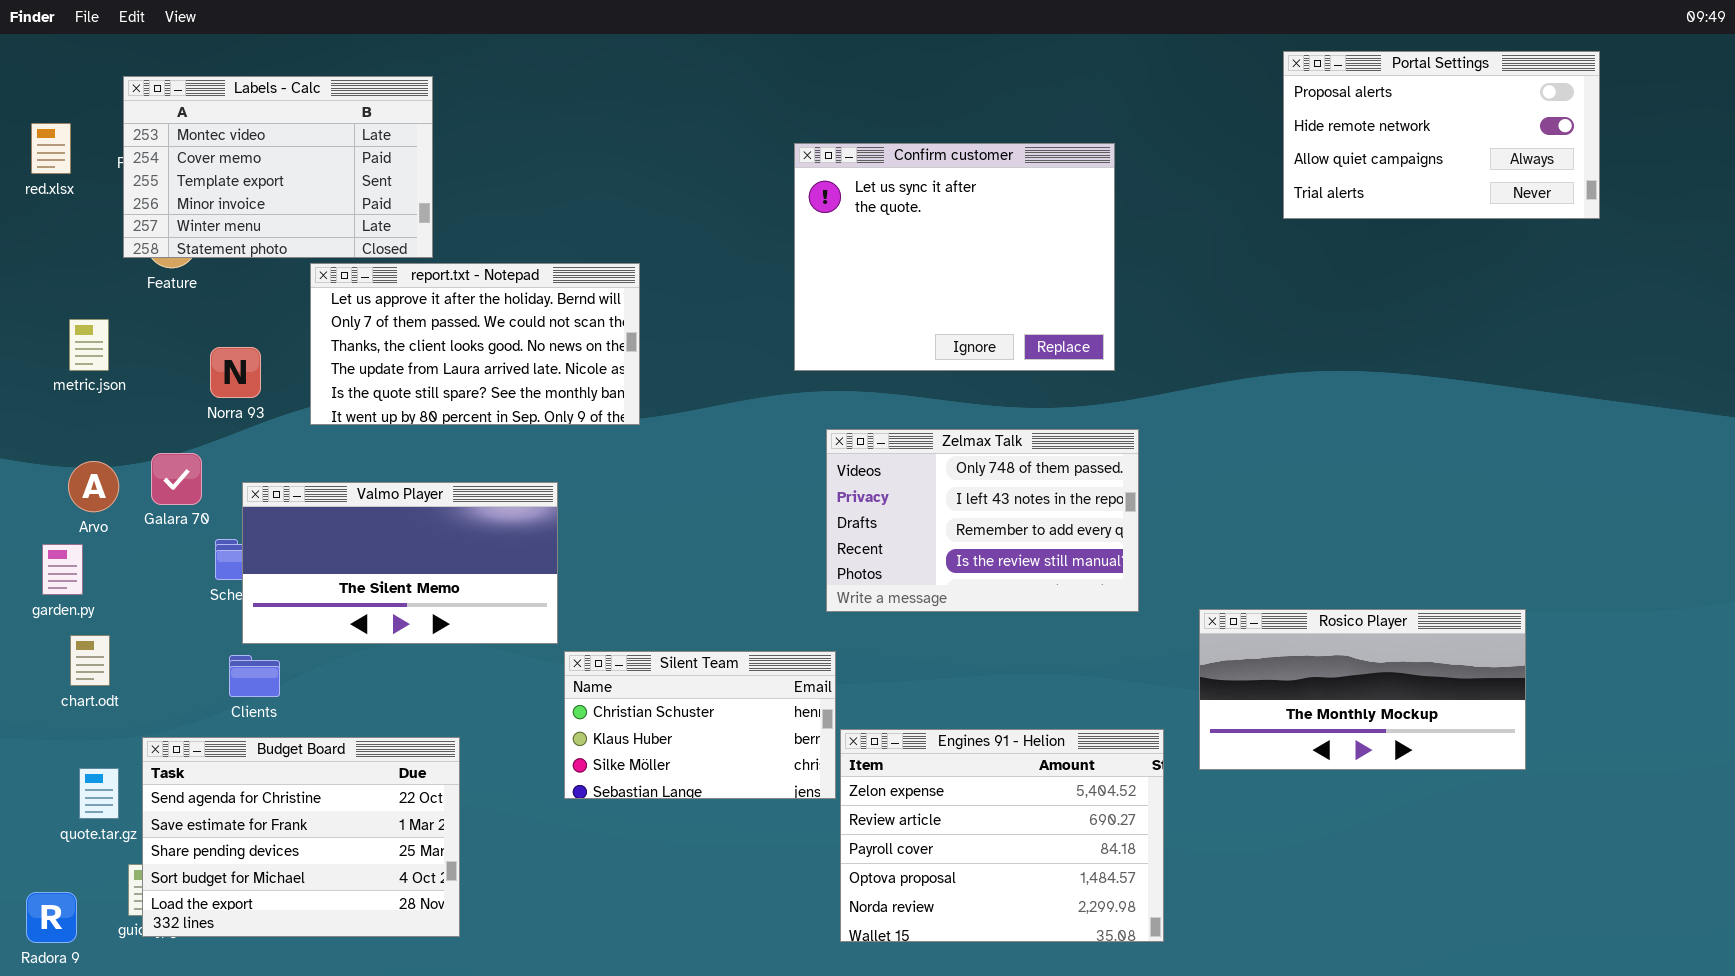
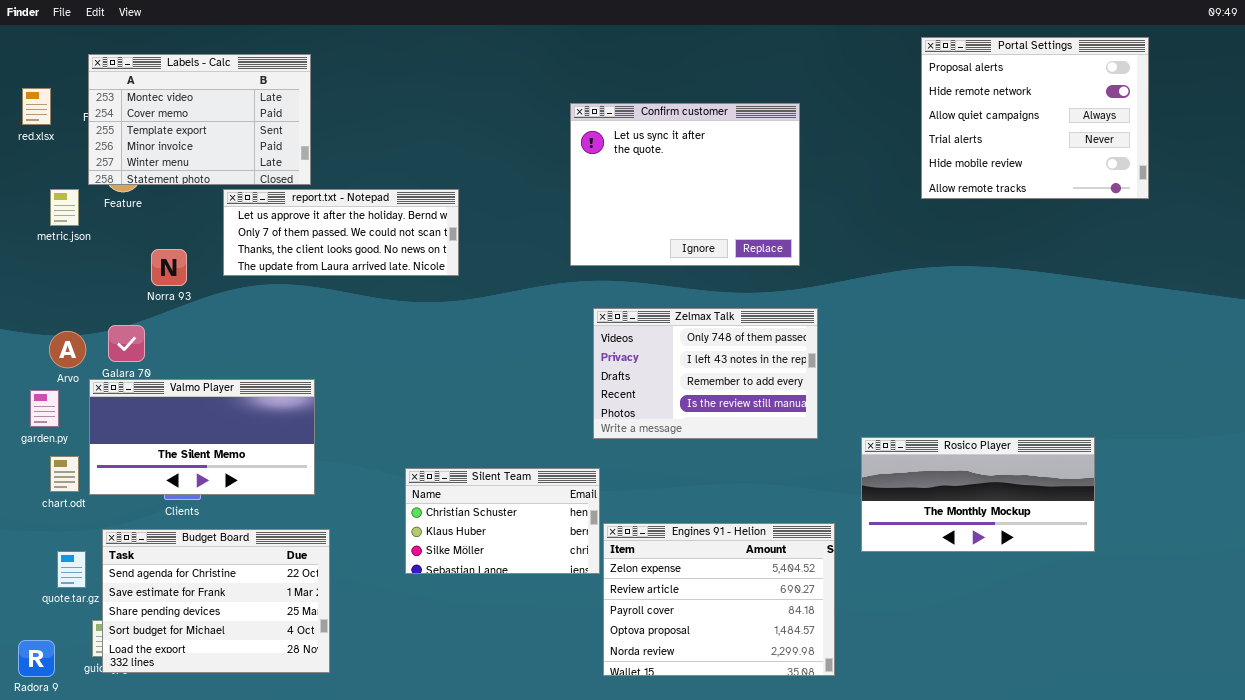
Portal Settings: [1283,51,1600,219] -> [921,37,1149,199], resized
report.txt - Notepad: [310,263,640,425] -> [223,189,459,276], resized
metric.json: [69,319,109,371] -> [50,189,79,226], moved
Valmo Player: [242,482,558,644] -> [89,379,315,495], moved

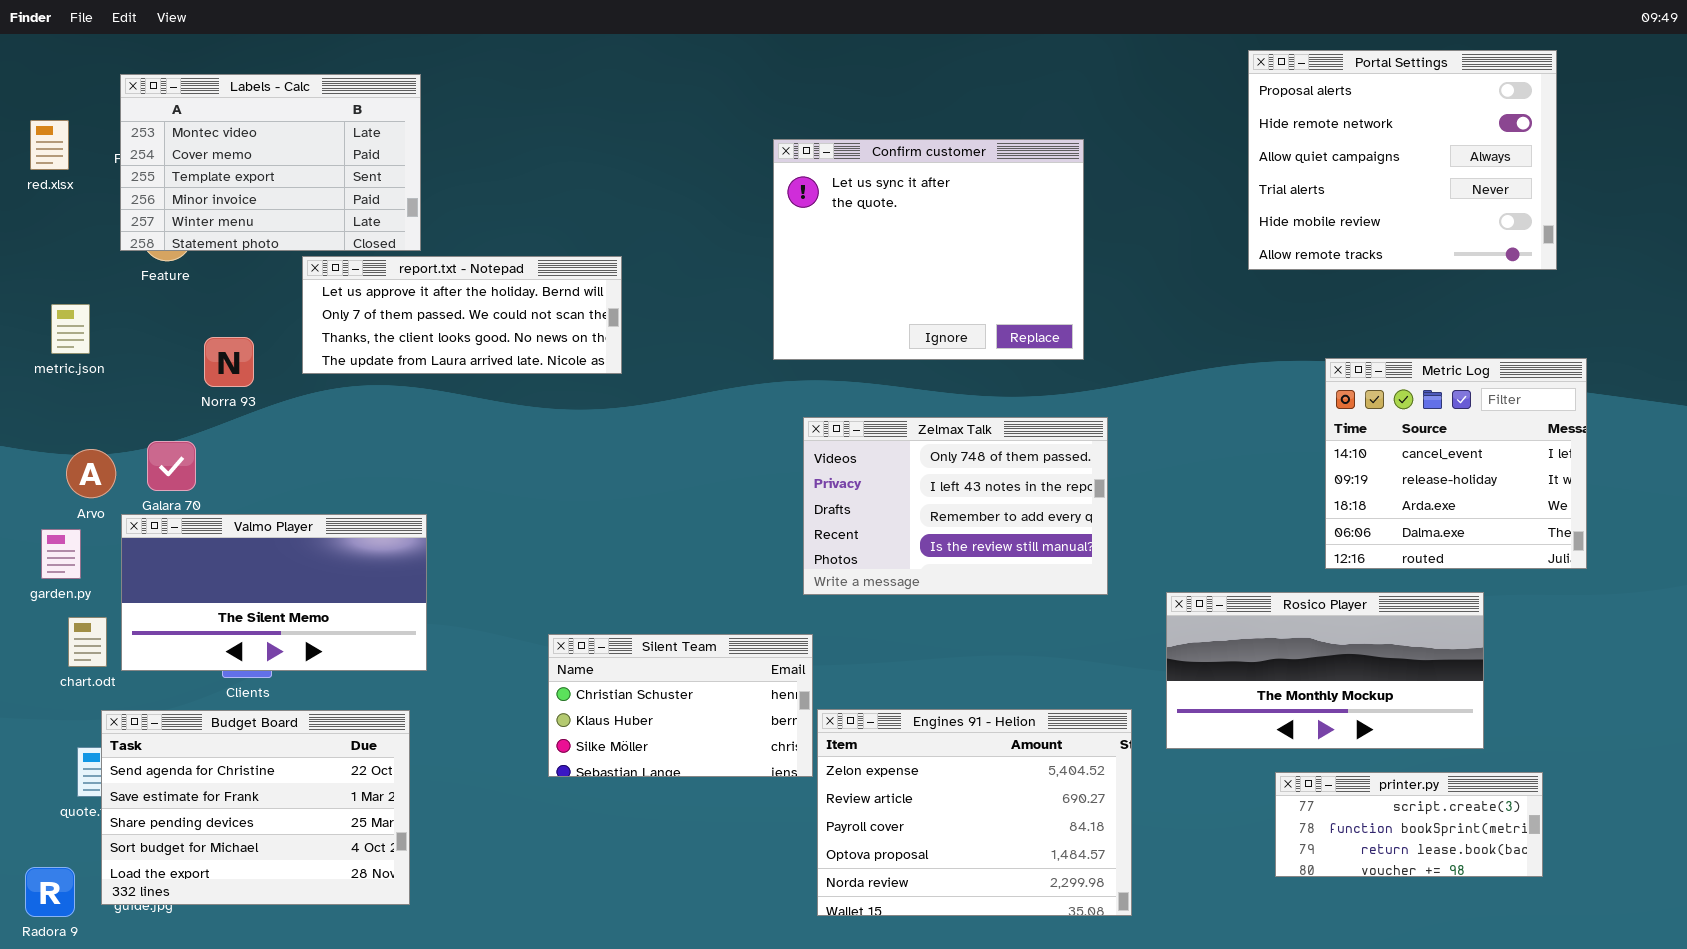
metric.json: [50,189,79,226] -> [51,304,90,354], moved
Metric Log: none -> [1325,358,1587,569], opened
Budget Board: [102,529,330,673] -> [101,710,410,905], moved
printer.py: none -> [1275,772,1543,877], opened

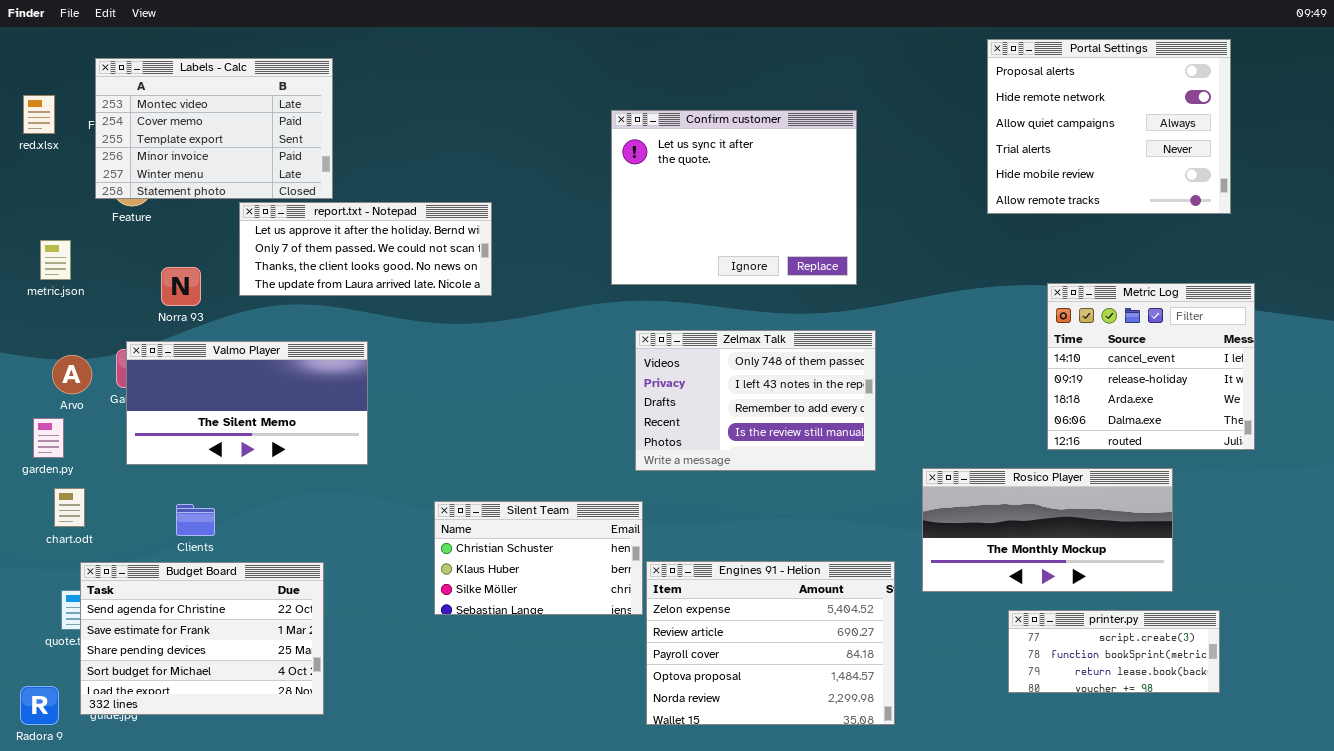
Valmo Player: [121,514,427,671] -> [126,341,368,465], moved

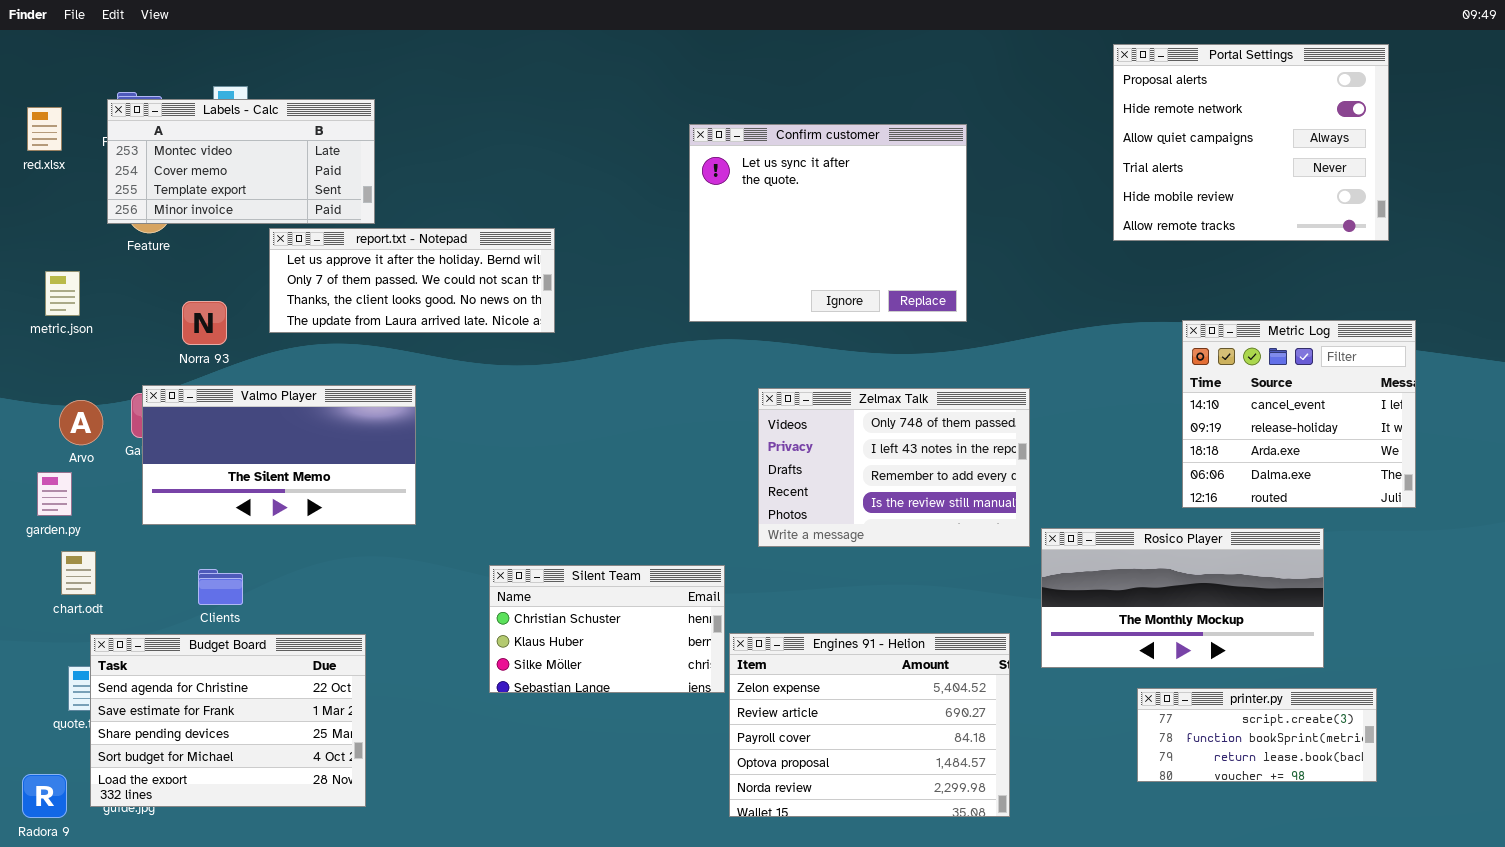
Labels - Calc: [95,58,333,199] -> [107,99,375,224], resized
Zelmax Talk: [635,330,876,471] -> [758,388,1030,547], moved

